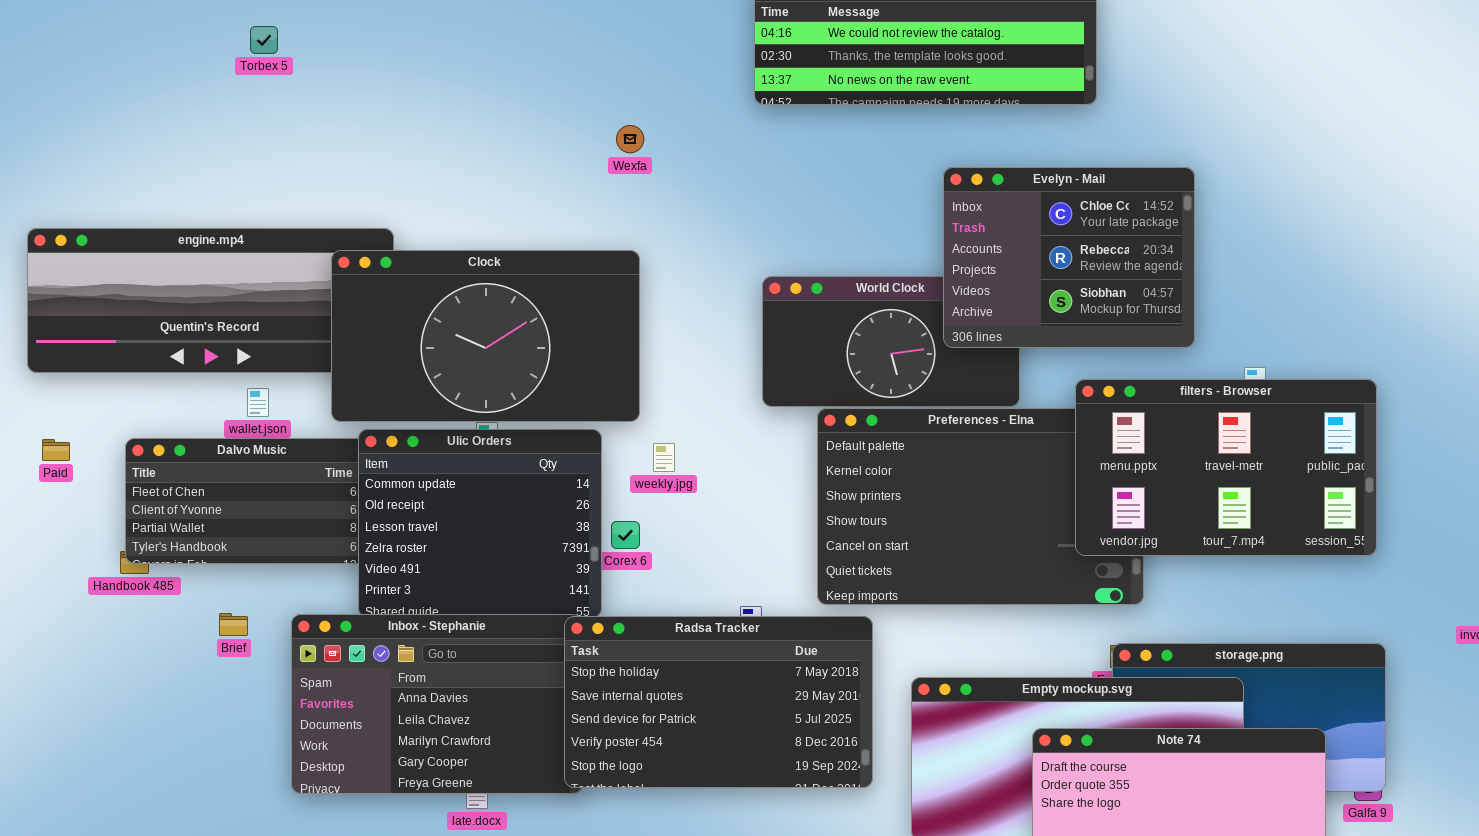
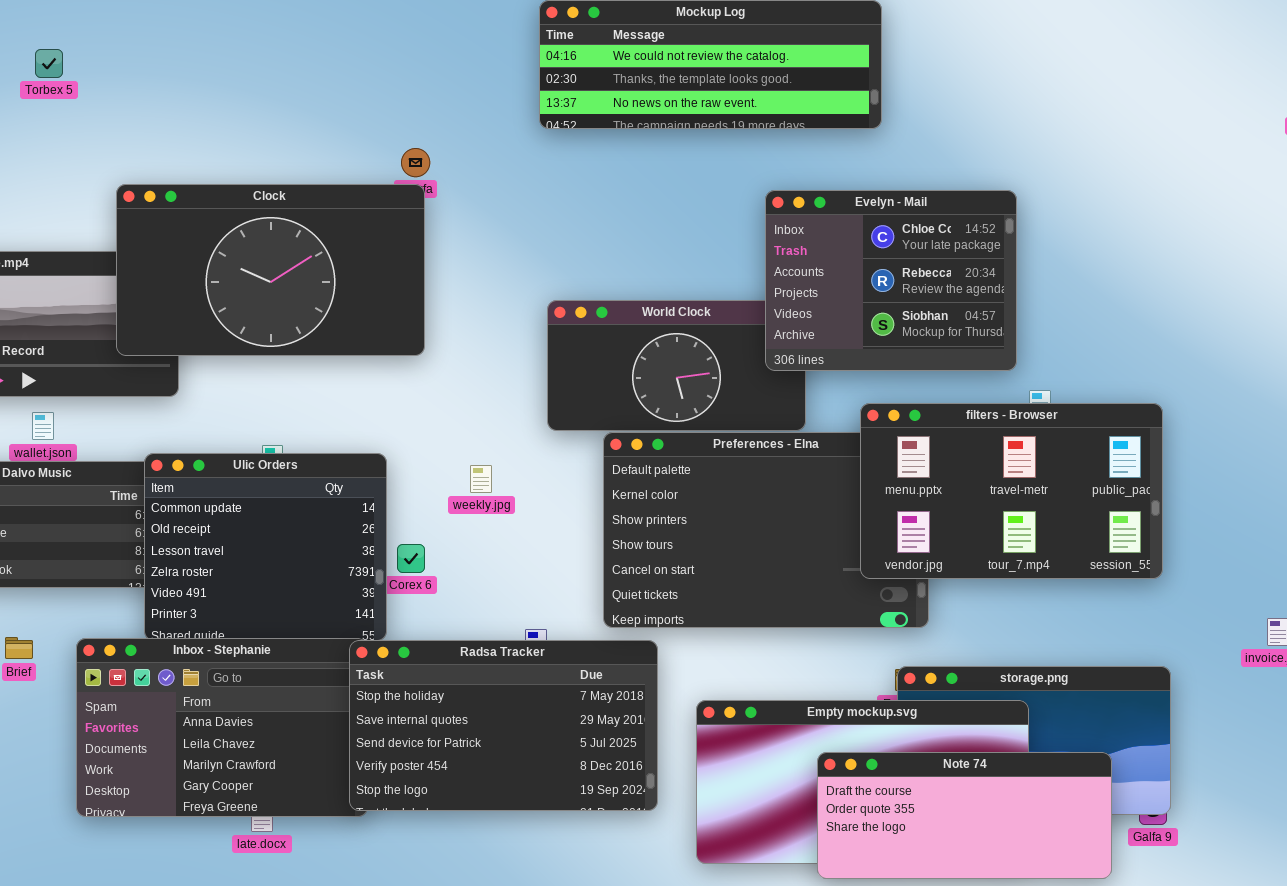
Evelyn - Mail: [943,167,1195,348] -> [765,190,1017,371], moved
Clock: [331,250,640,422] -> [116,184,425,356], moved
weekly.jpg: [653,443,675,472] -> [470,465,492,493], moved

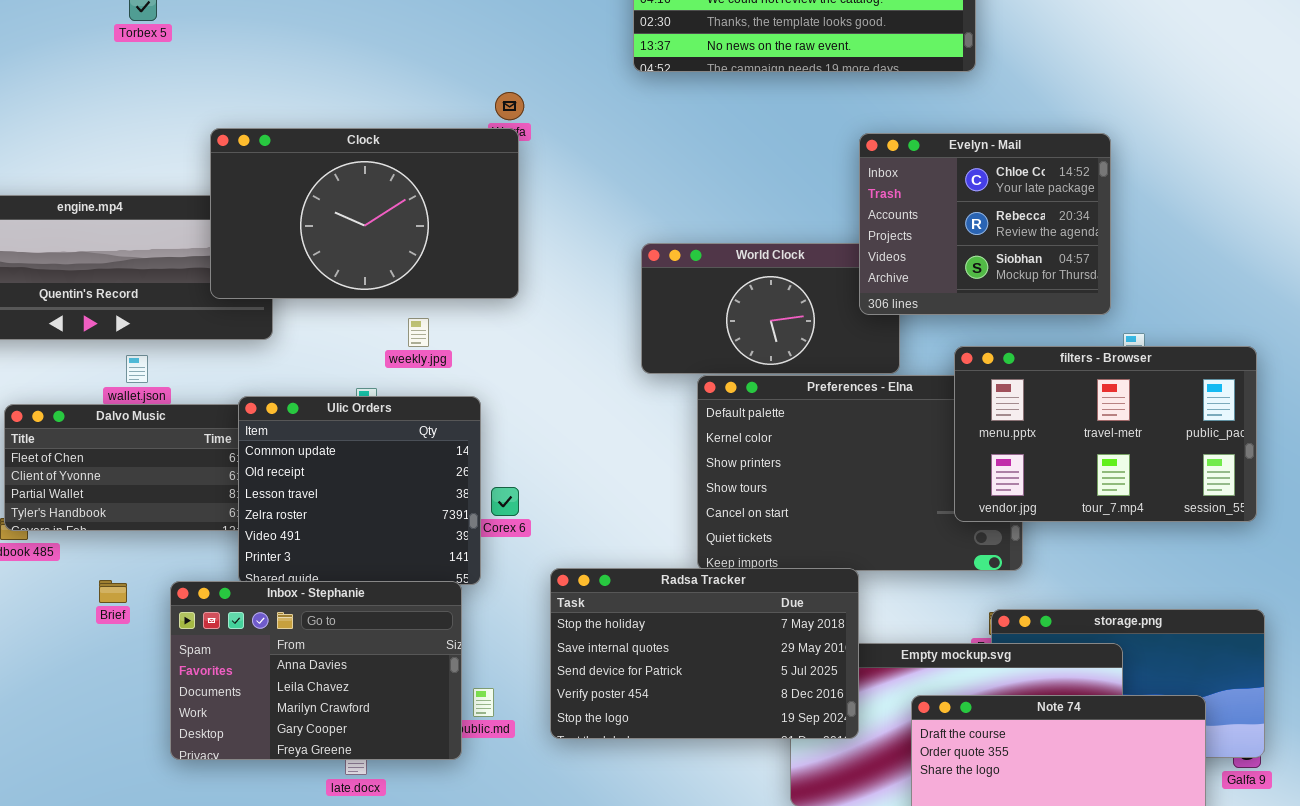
weekly.jpg: [470,465,492,493] -> [408,318,429,347], moved
Radsa Tracker: [349,640,658,811] -> [550,568,859,739], moved

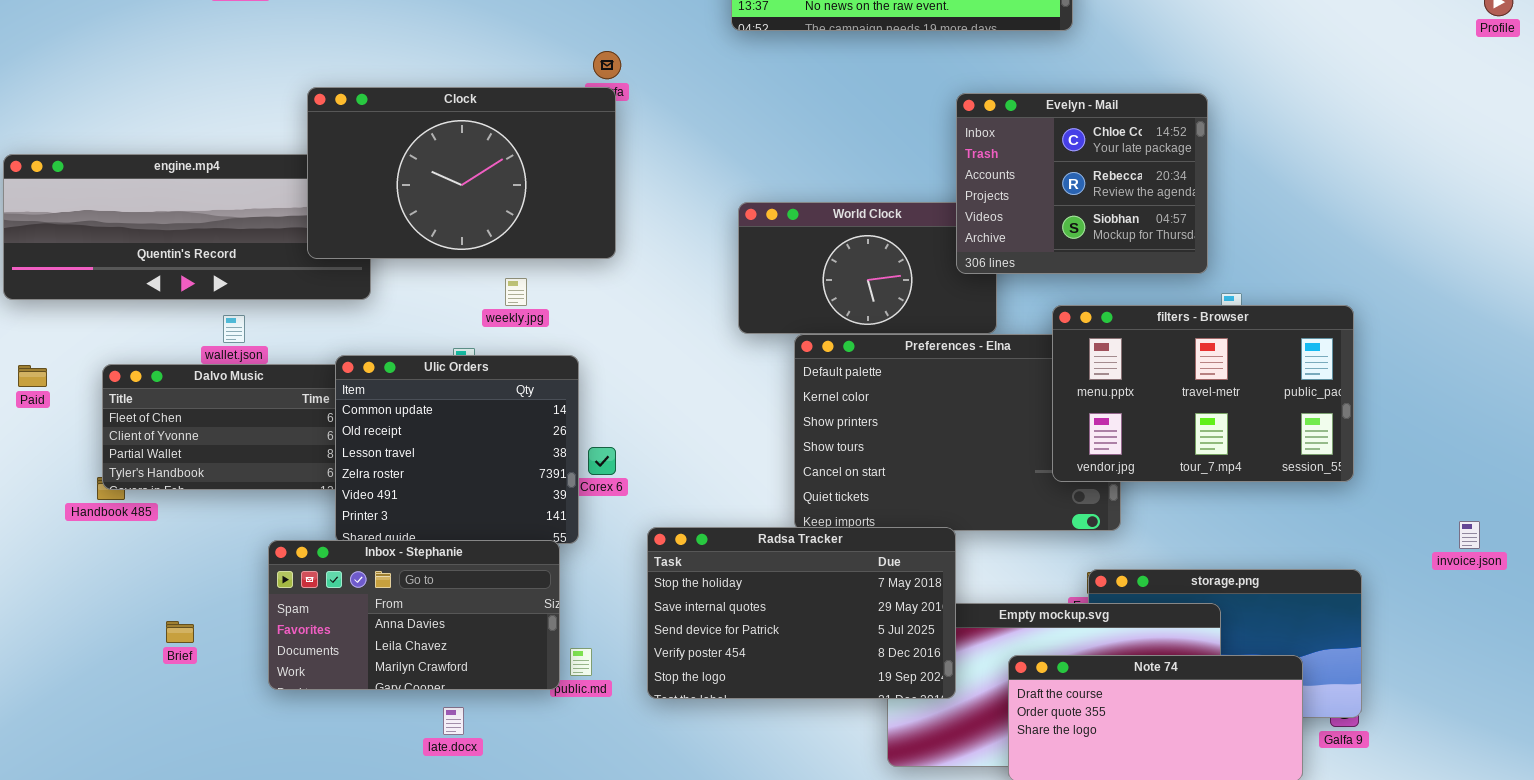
Brief: [99,580,127,603] -> [166,621,194,643], moved
Inbox - Stephanie: [170,581,462,760] -> [268,540,560,690], resized

